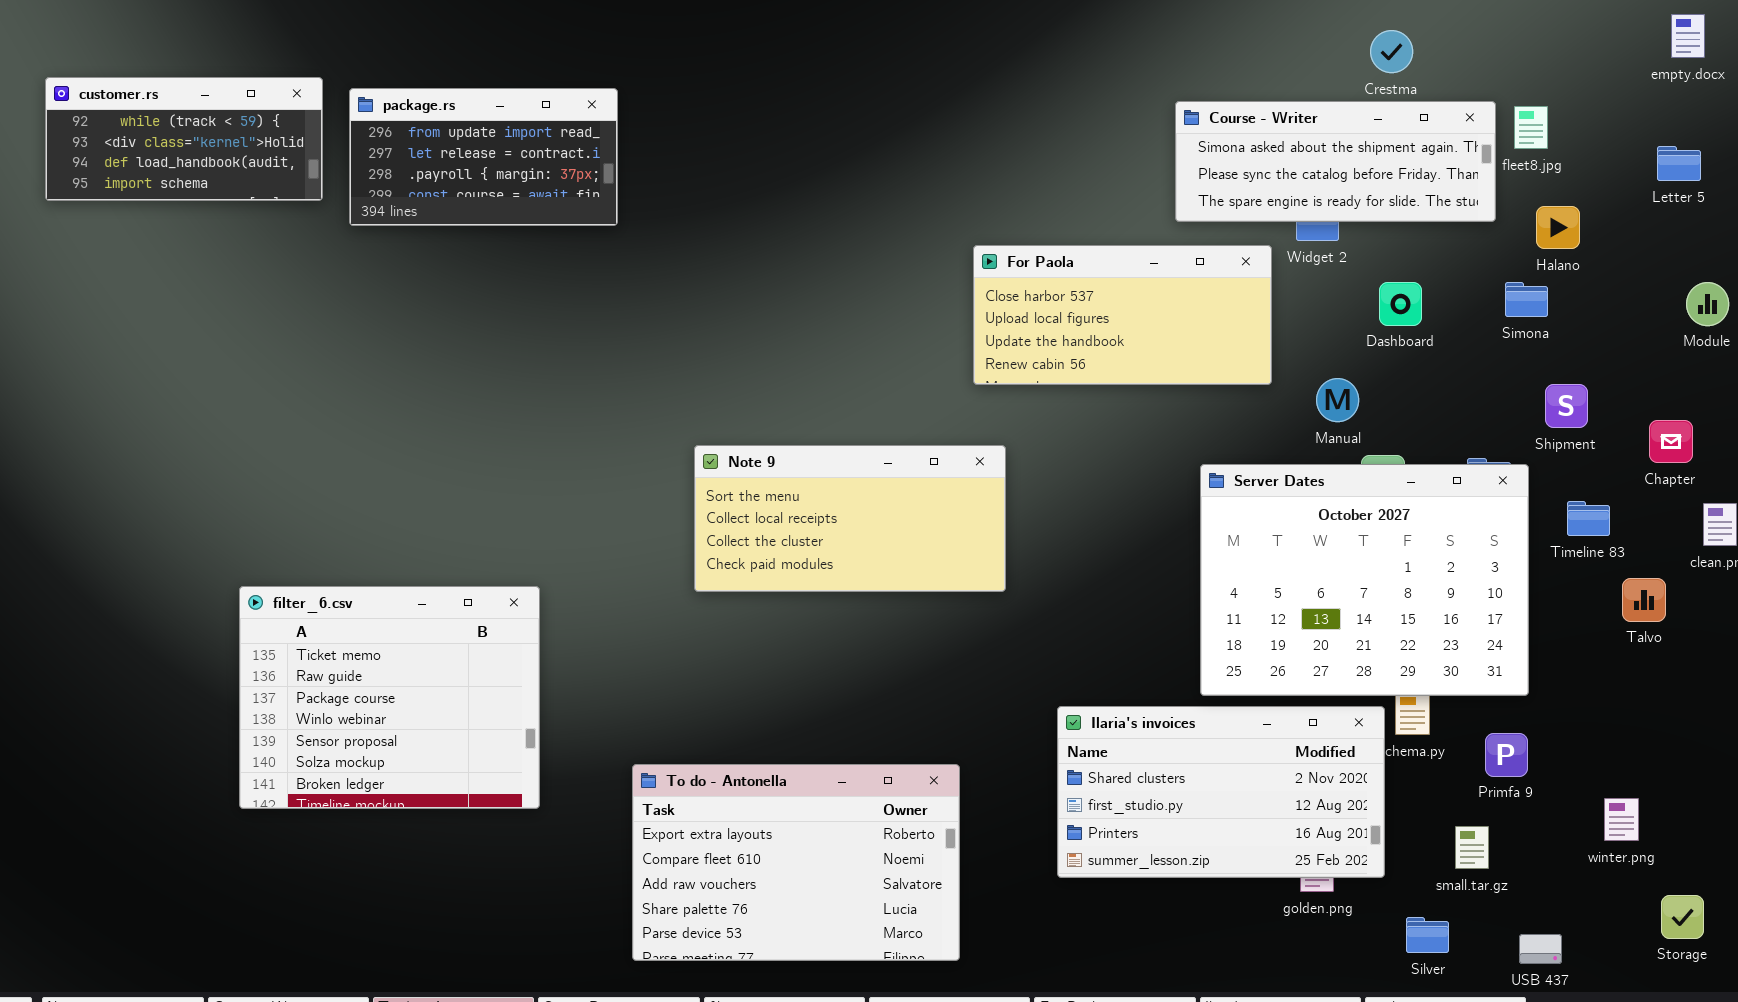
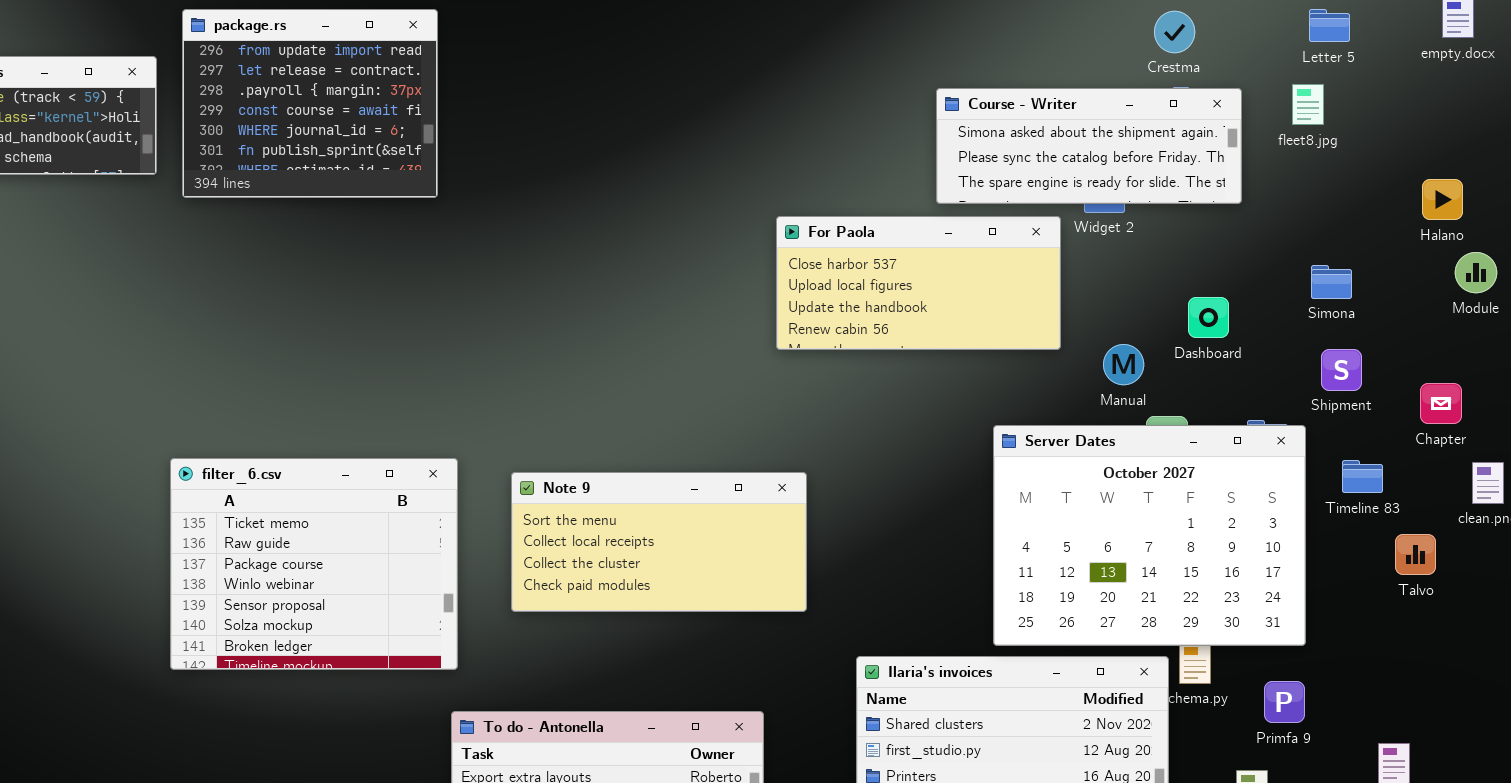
package.rs: [349,88,618,226] -> [182,9,438,198], resized
Course - Writer: [1175,101,1496,222] -> [936,88,1242,204], moved
Letter 5: [1657,146,1701,181] -> [1309,9,1350,42], moved
Halano: [1536,206,1580,249] -> [1422,179,1463,220], moved
Dashboard: [1379,282,1422,326] -> [1188,297,1229,338], moved
Simona: [1505,282,1548,317] -> [1311,265,1352,299], moved
Note 9: [694,445,1006,592] -> [511,472,807,612], moved
filter_6.csv: [239,586,540,809] -> [170,458,458,670], moved

